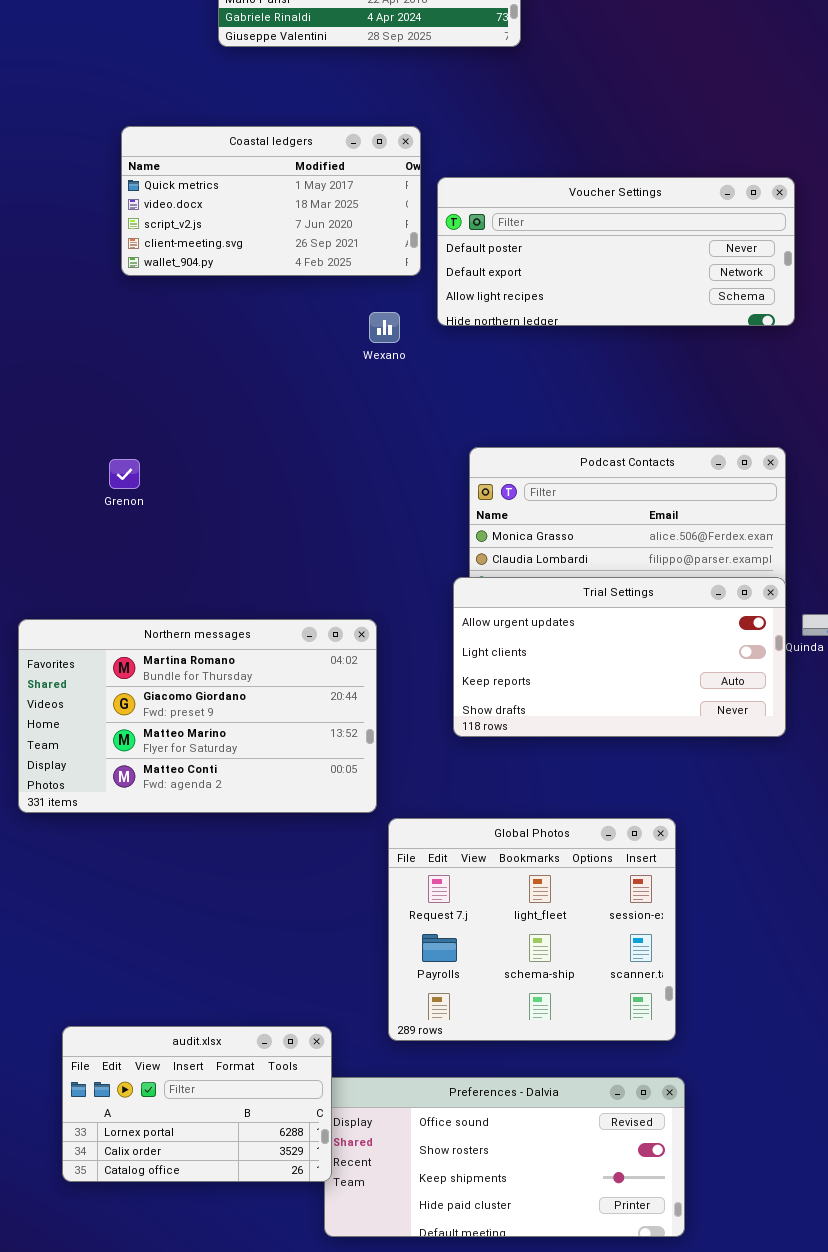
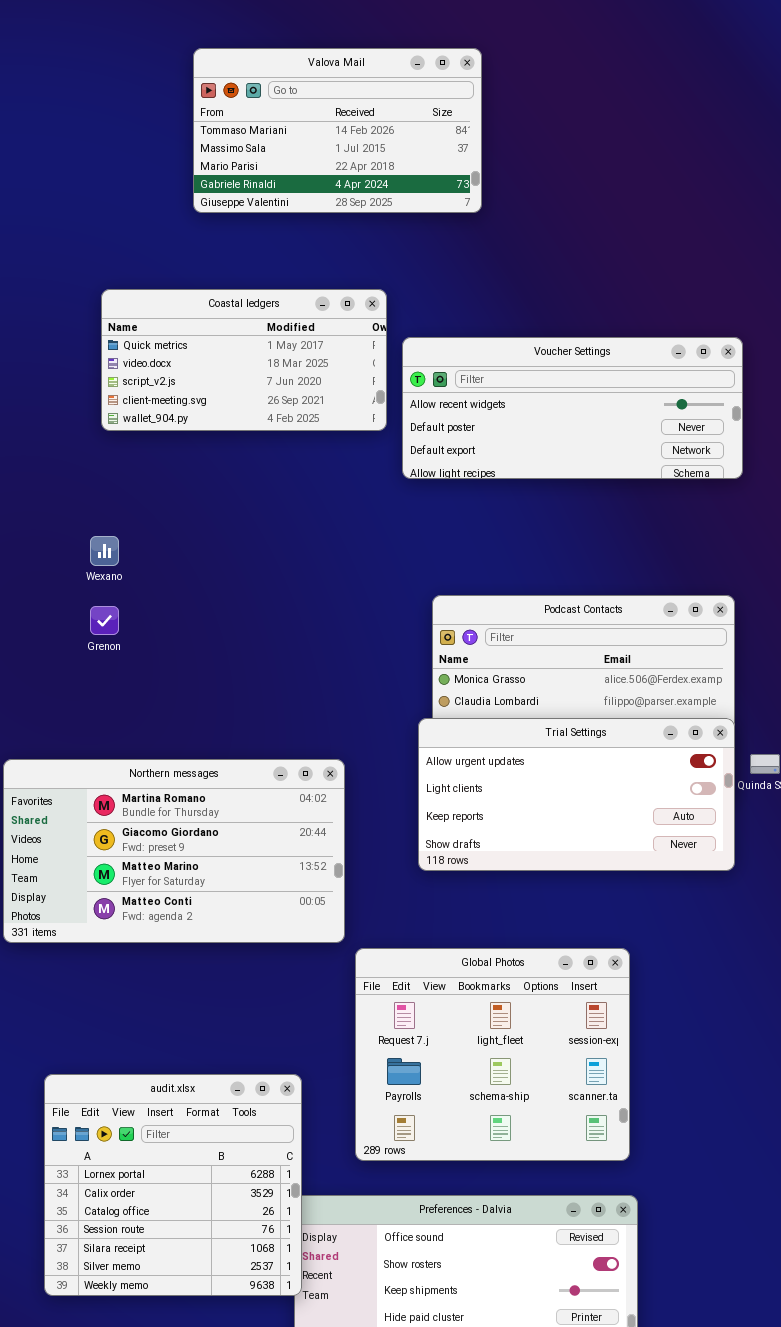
Voucher Settings: [437,177,795,326] -> [402,337,743,479], scrolled up 1 row
Wexano: [369,312,400,343] -> [90,536,119,566], moved
audit.xlsx: [62,1026,332,1182] -> [44,1074,302,1296], resized

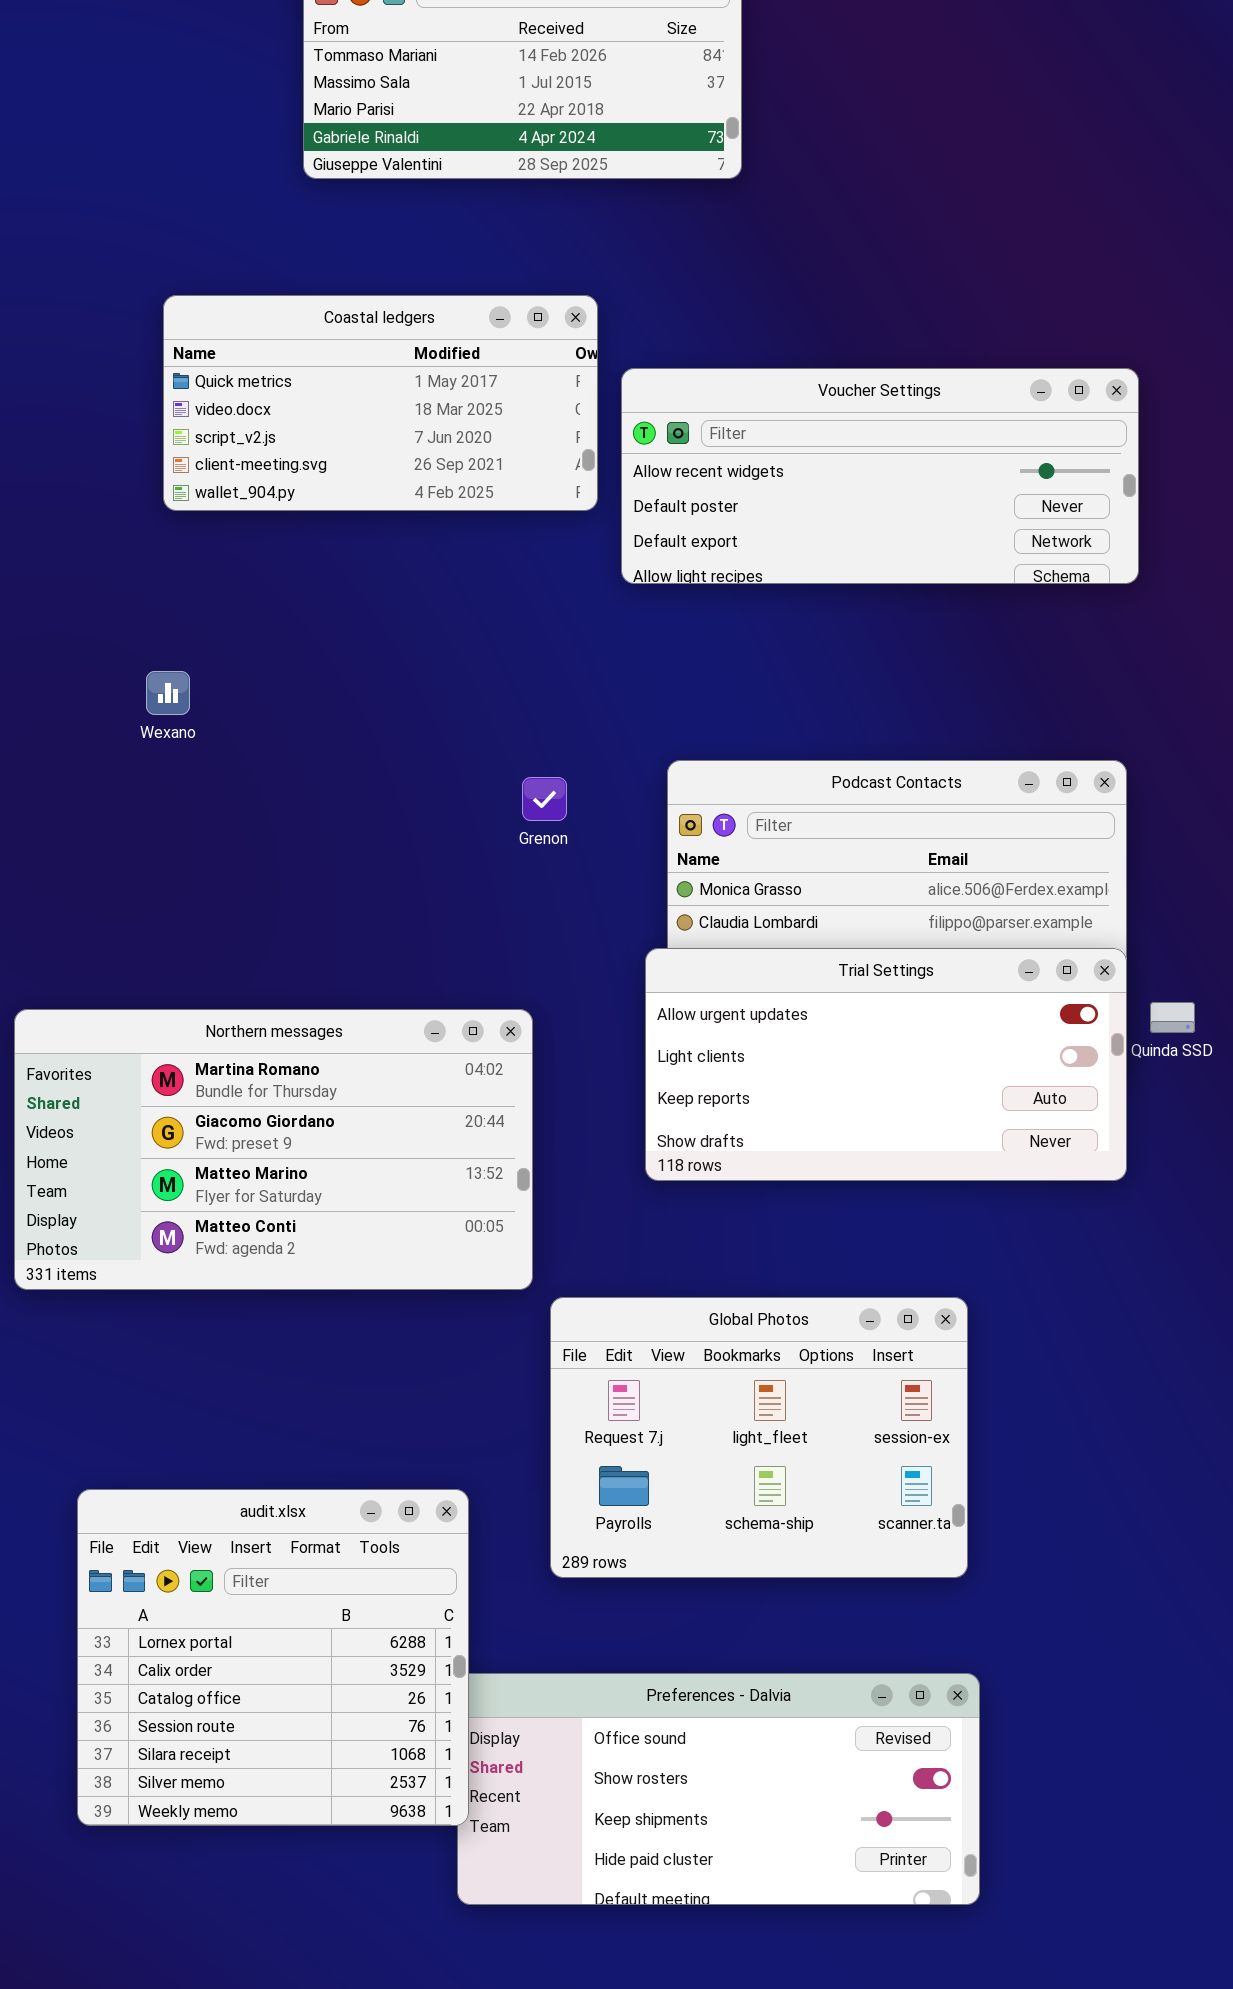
Grenon: [90,606,119,635] -> [522,777,567,821], moved
Global Photos: [355,948,630,1161] -> [550,1297,968,1578], resized

